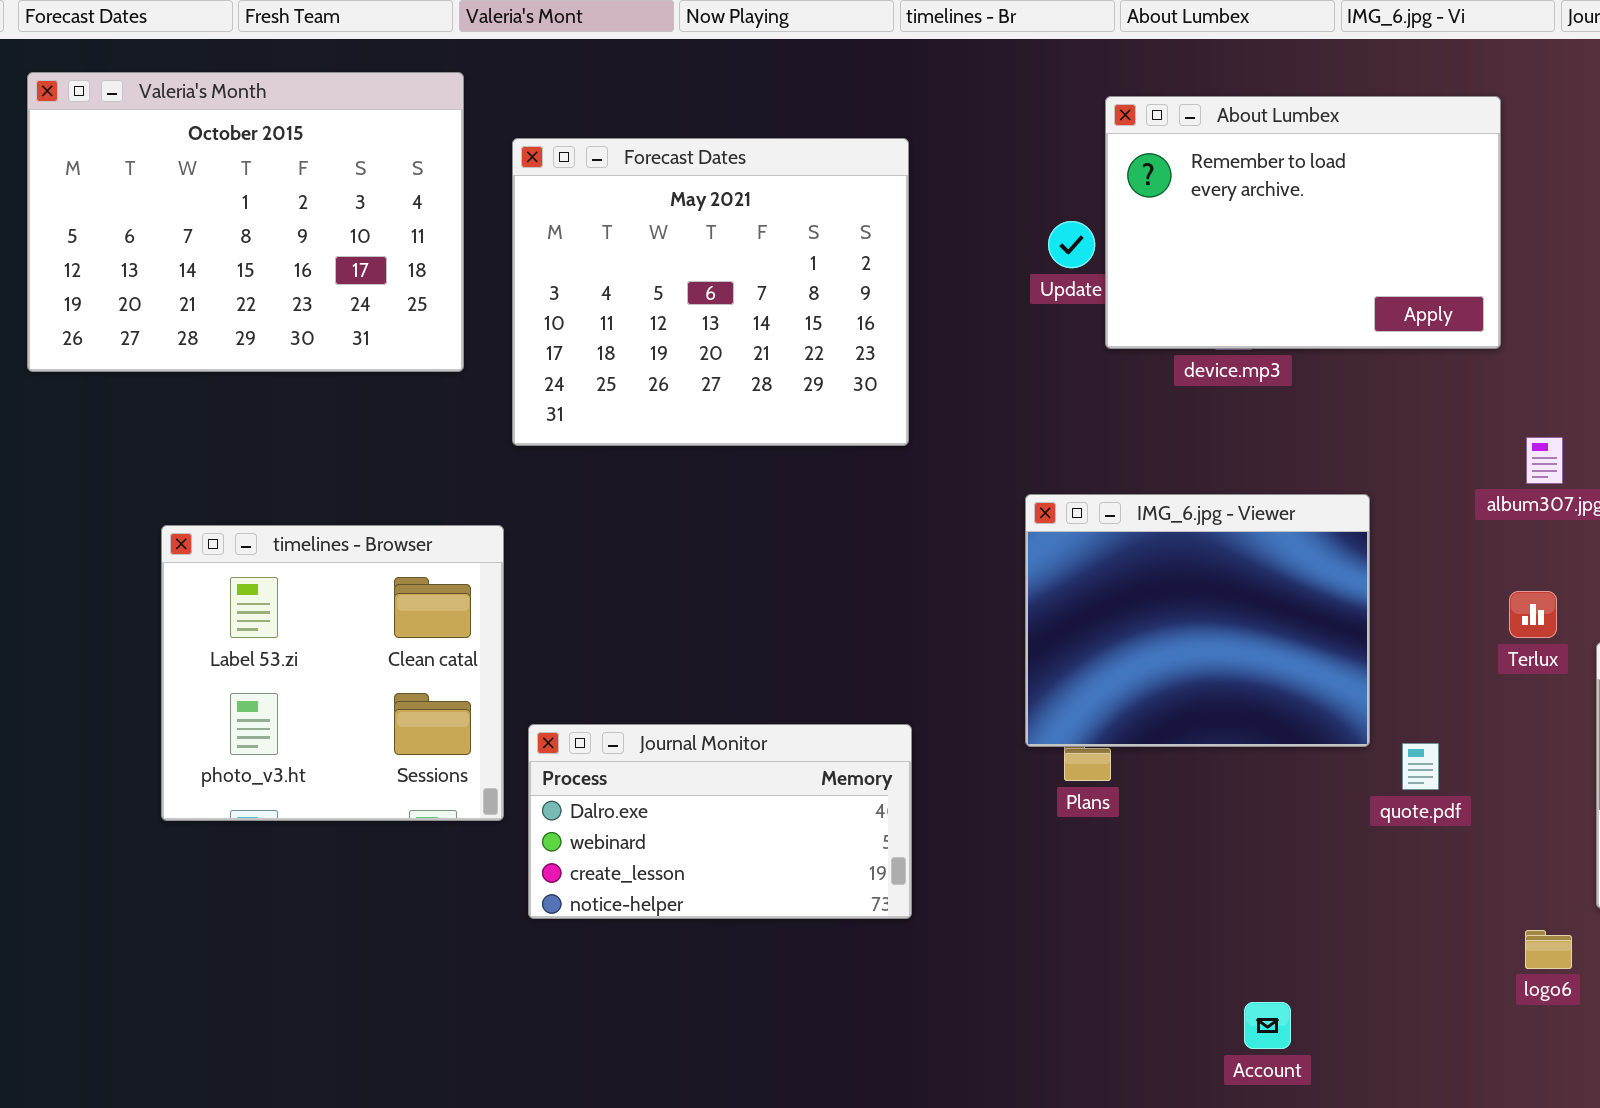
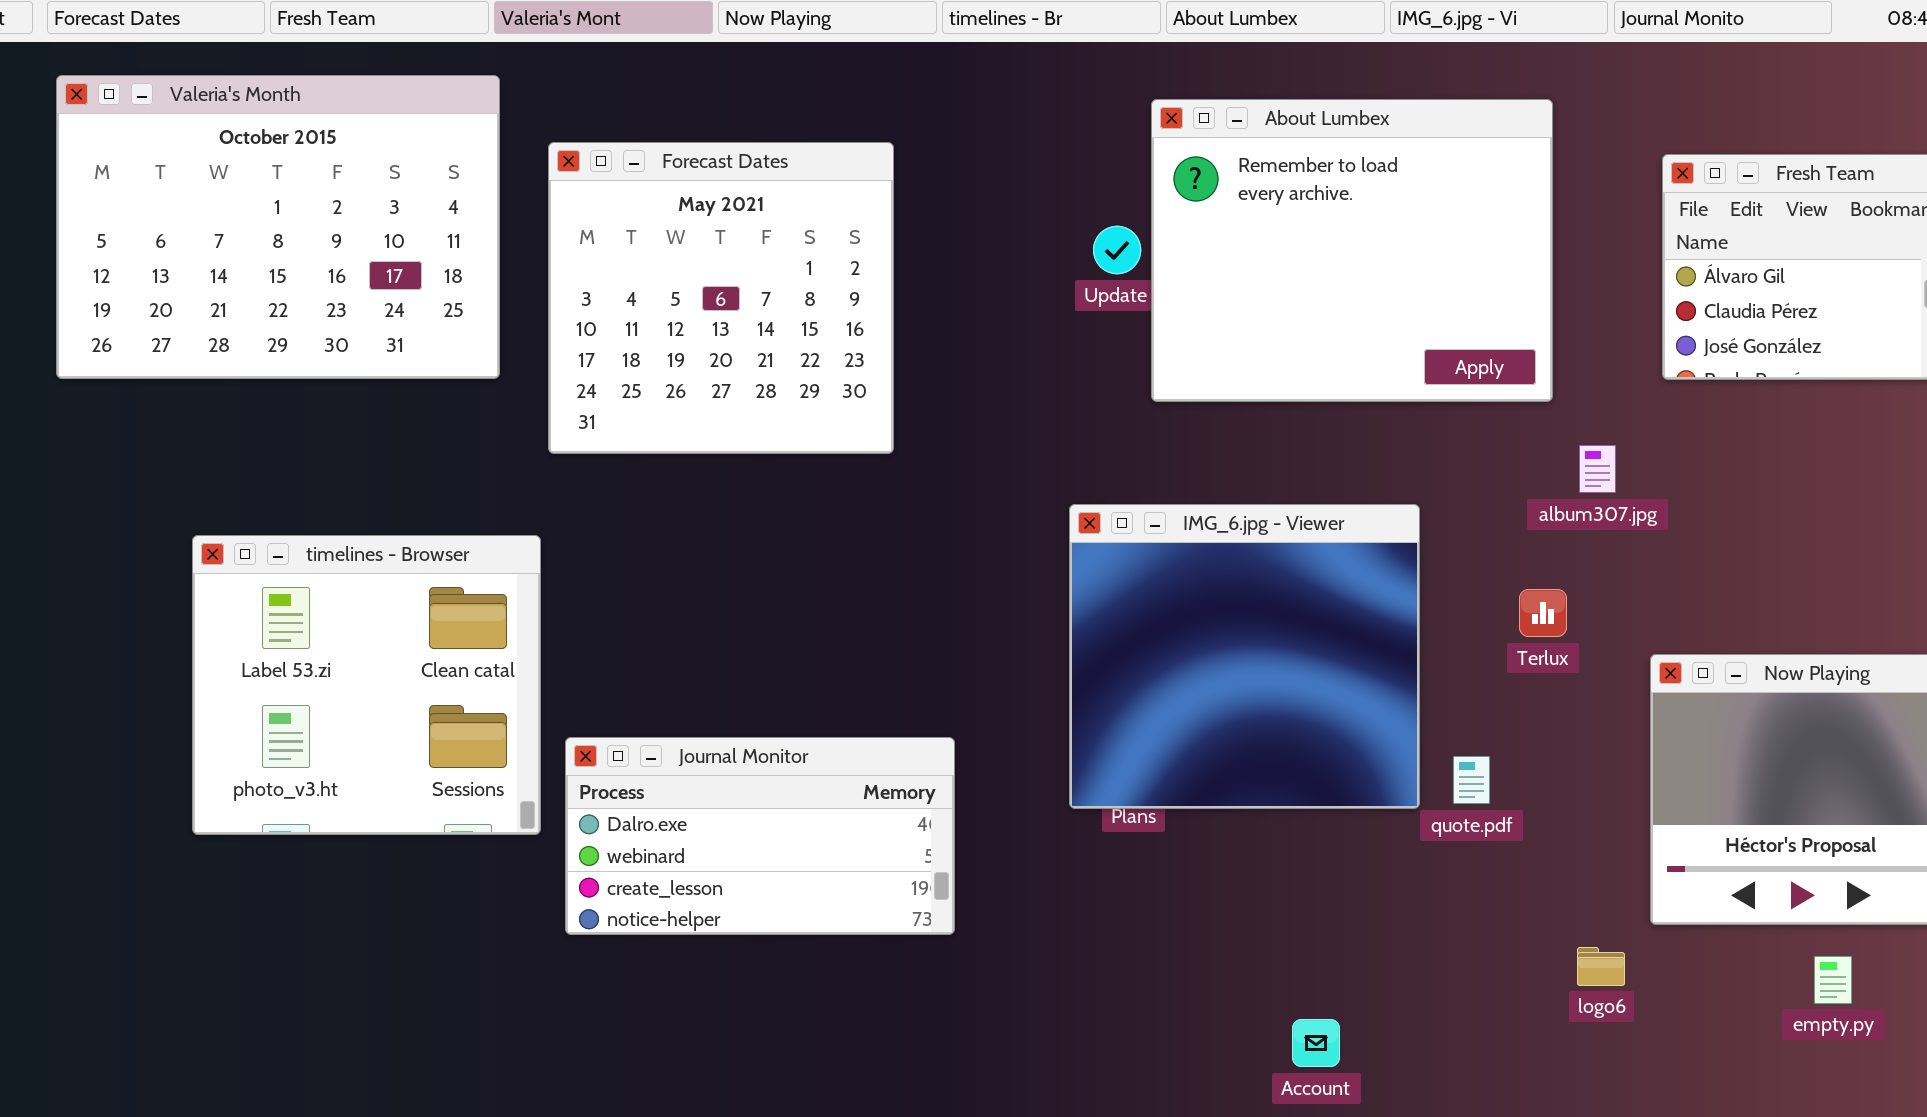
About Lumbex: [1105,96,1501,349] -> [1151,99,1553,402], resized
Forecast Dates: [512,138,909,446] -> [548,142,894,454], resized
IMG_6.jpg - Viewer: [1025,494,1370,747] -> [1069,504,1420,809], resized
Terlux: [1509,591,1557,638] -> [1519,589,1567,637], moved

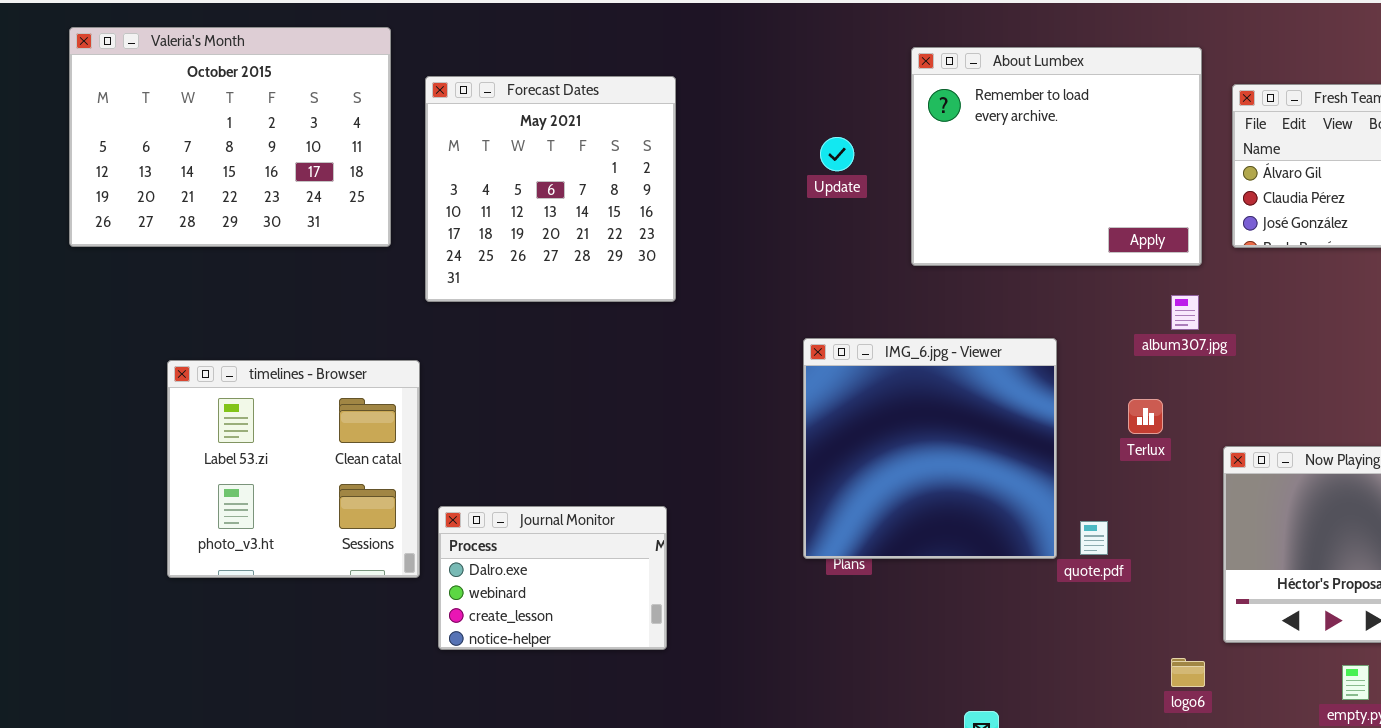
About Lumbex: [1151,99,1553,402] -> [911,47,1202,266], moved
Journal Monitor: [565,737,955,935] -> [438,506,667,650], resized

